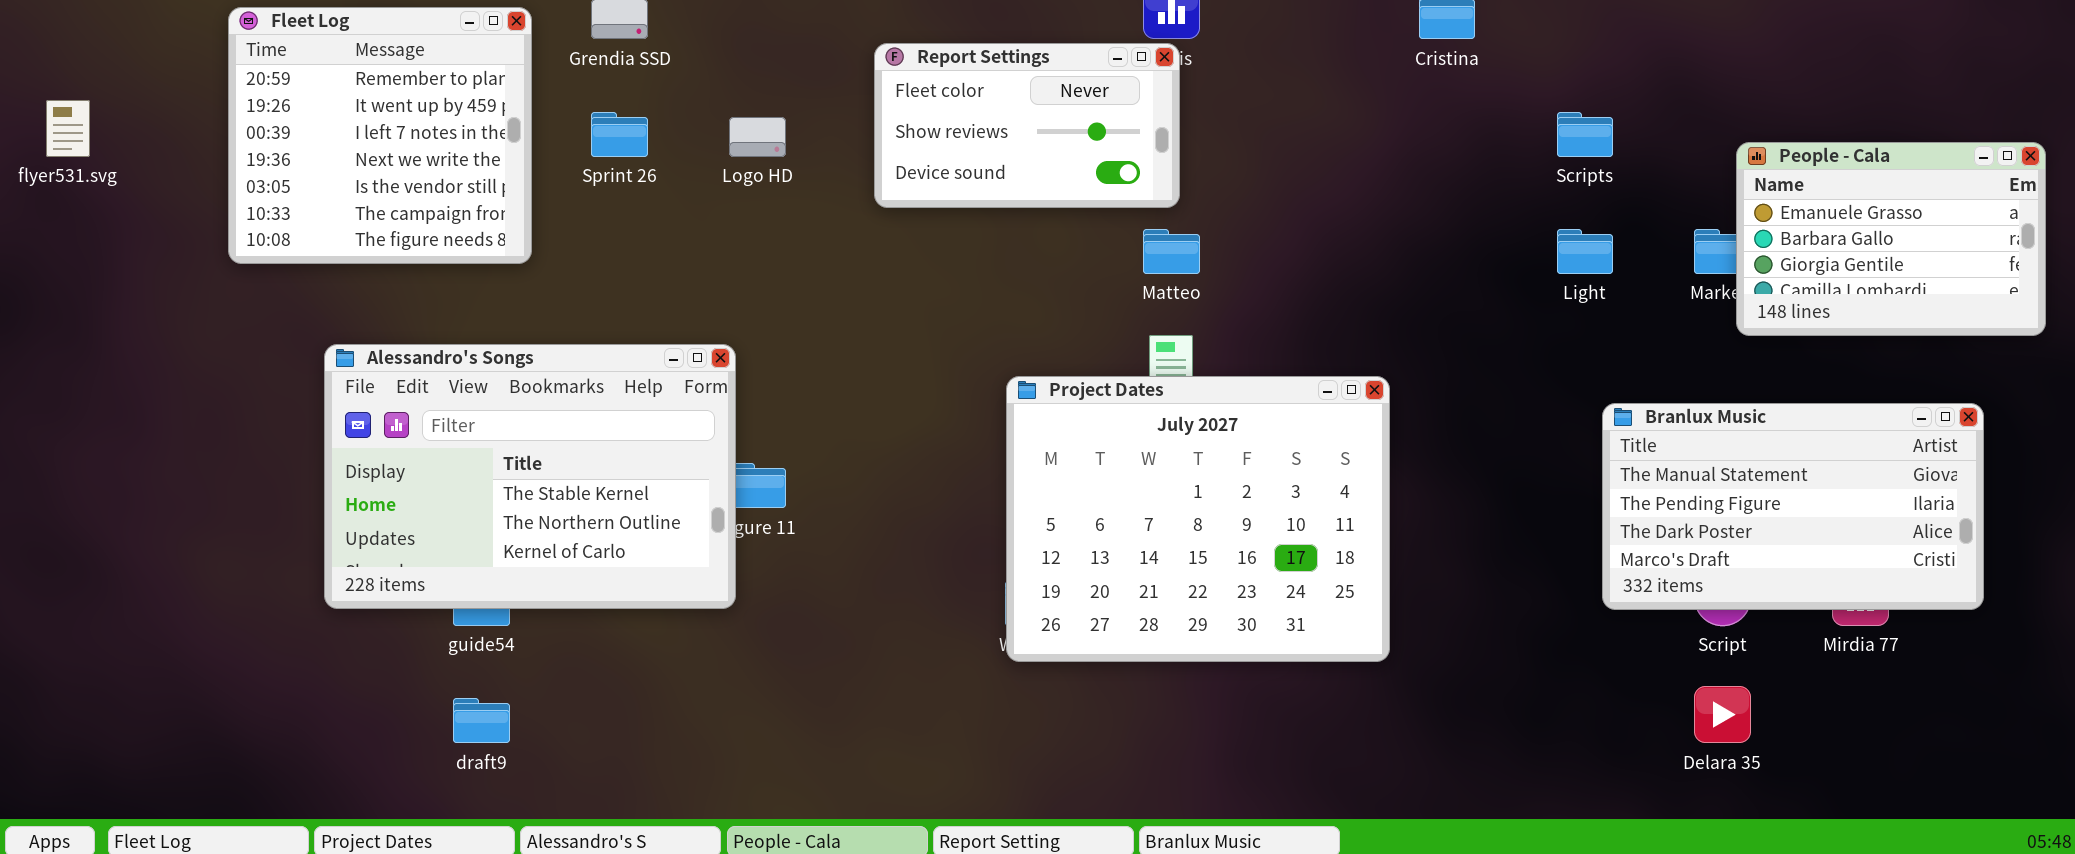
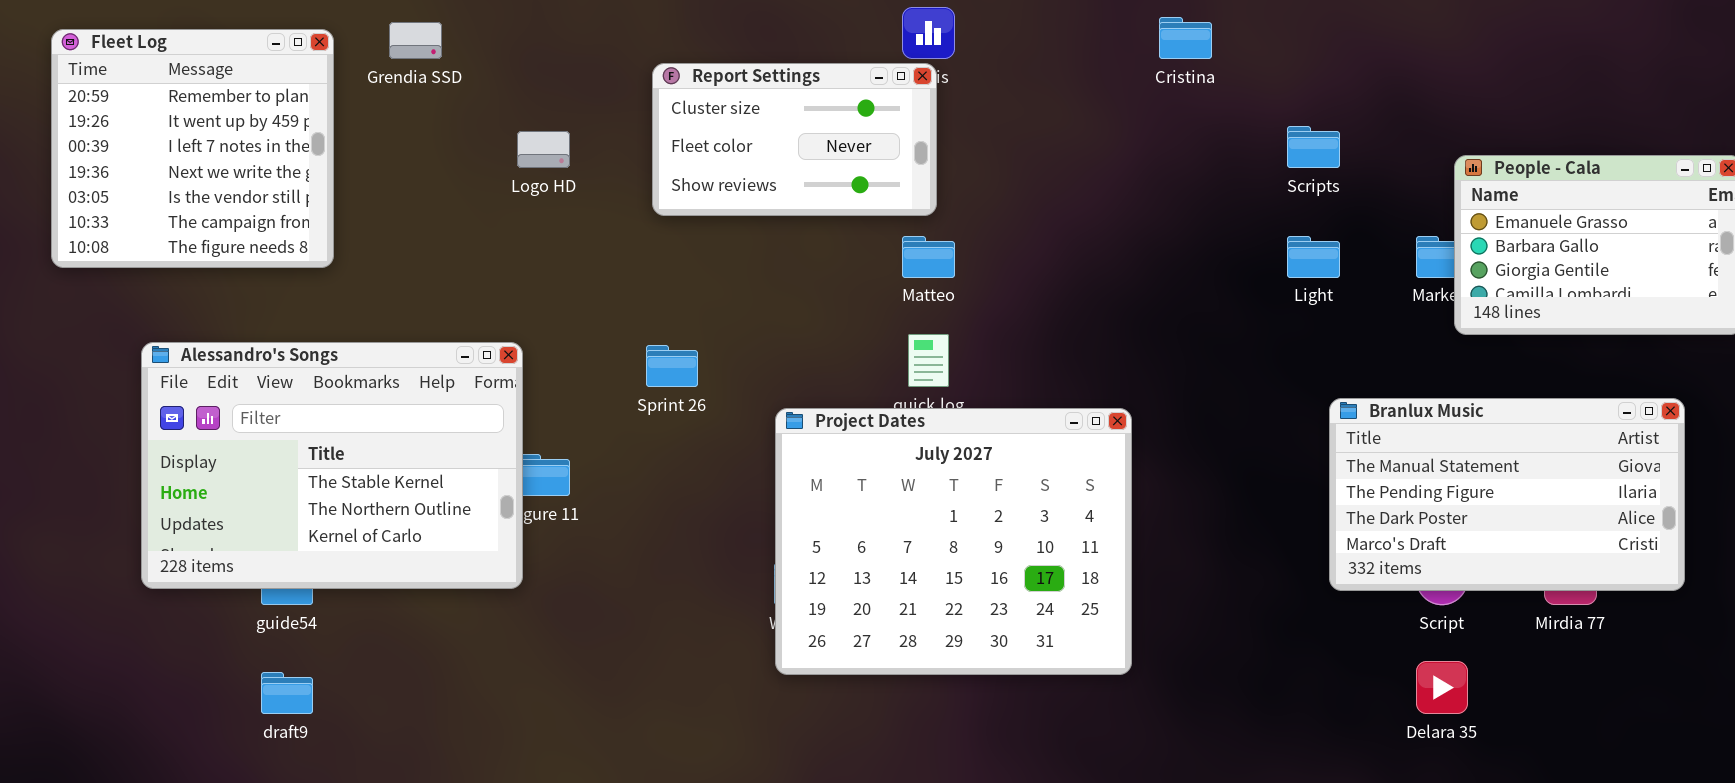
Report Settings: [874,43,1180,208] -> [652,63,937,216], scrolled up 1 row
Sprint 26: [591,112,648,157] -> [646,345,698,387], moved
Project Dates: [1006,376,1390,662] -> [775,408,1132,675], moved

